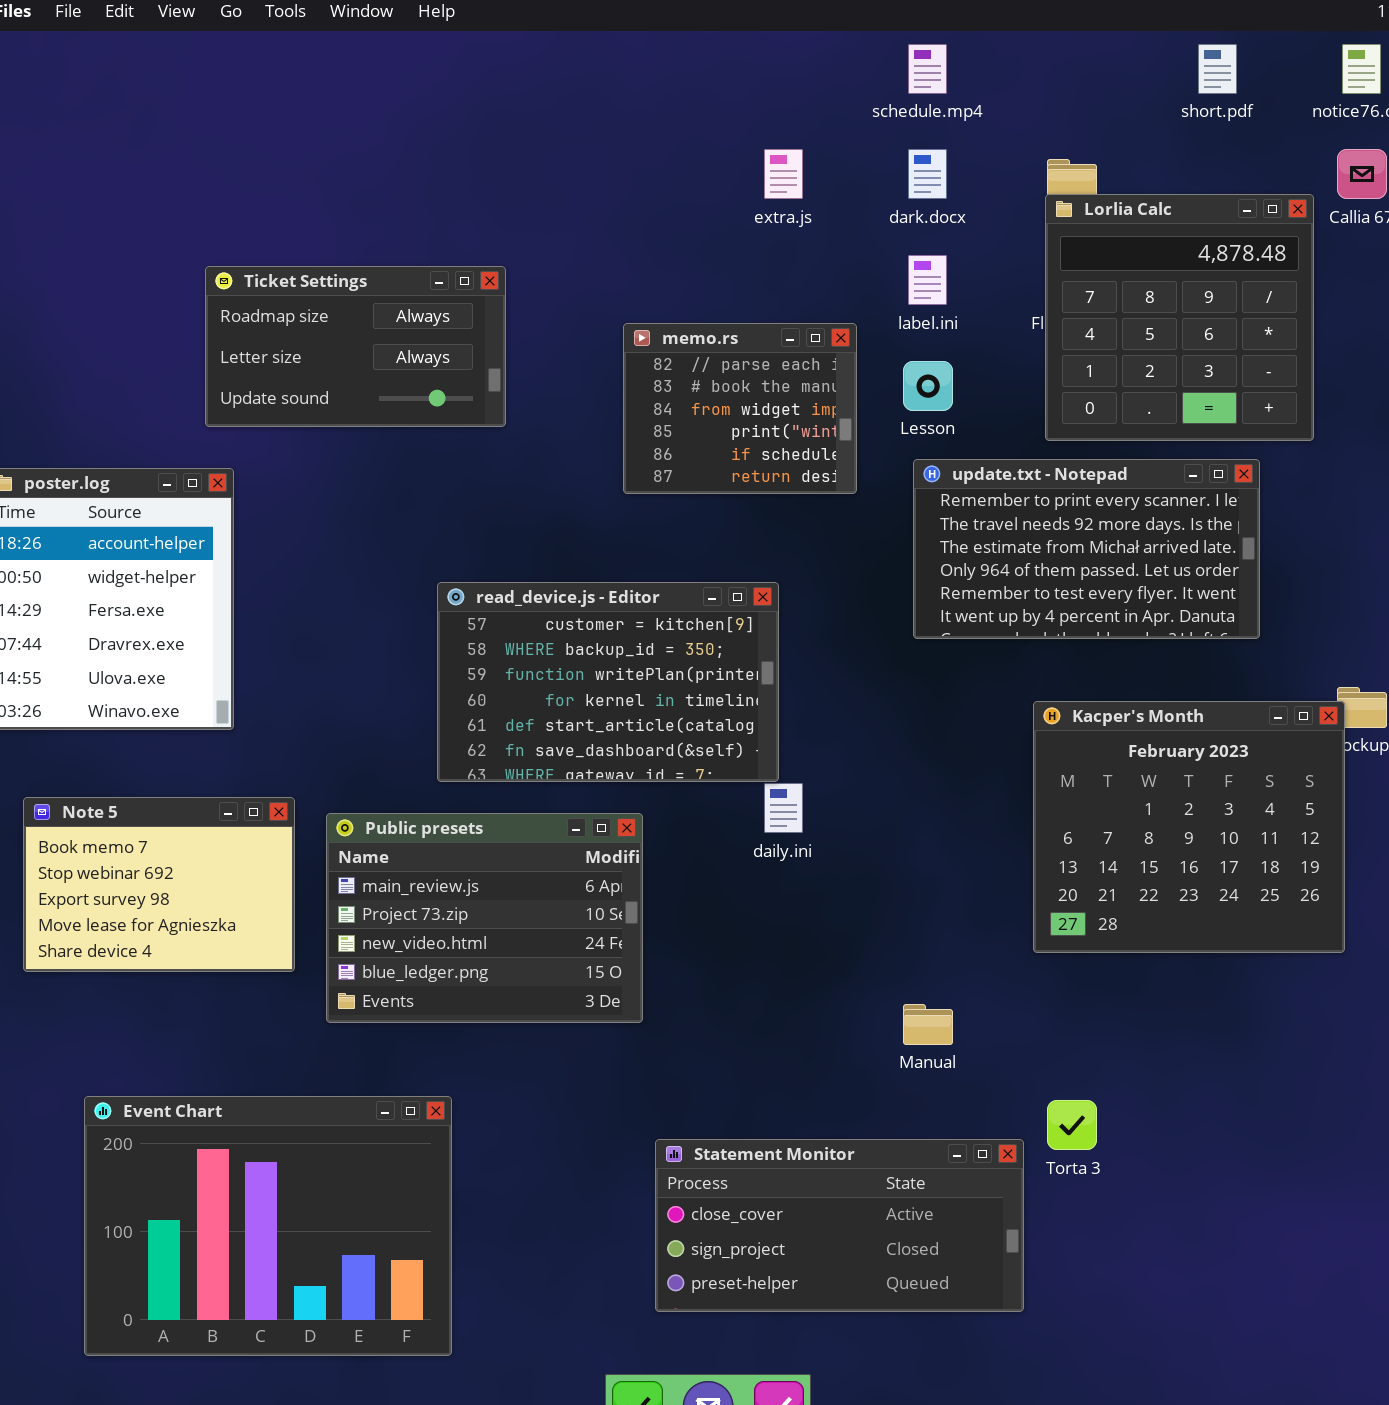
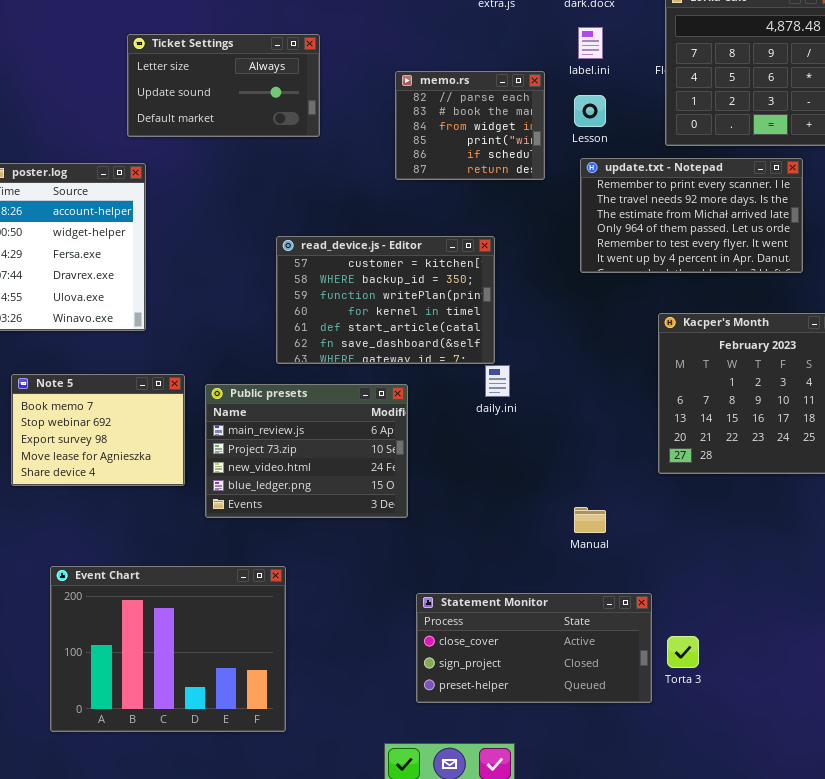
Ticket Settings: [205,266,506,427] -> [127,34,320,137], scrolled down 1 row
Torta 3: [1047,1100,1097,1150] -> [667,636,699,668], moved

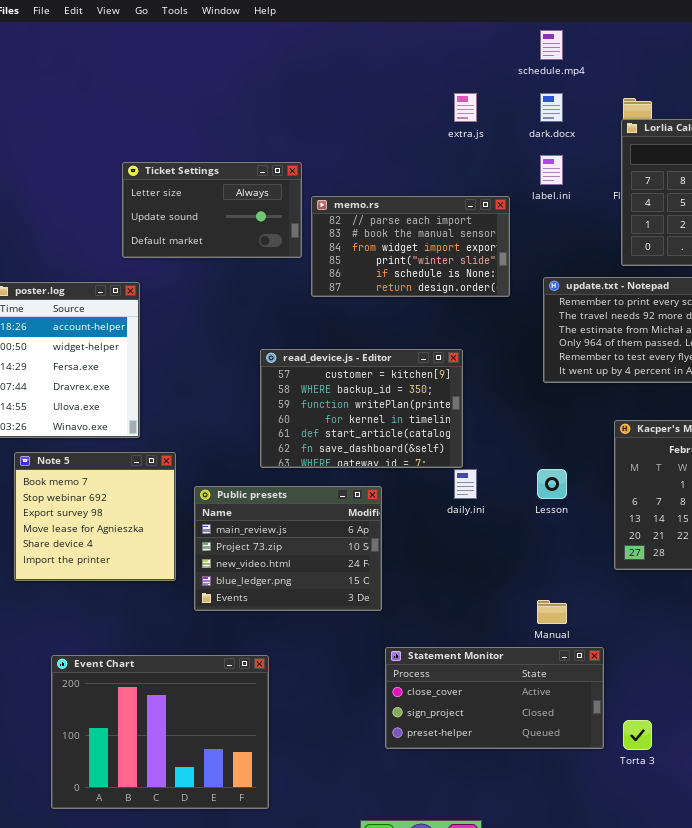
memo.rs: [395,71,545,180] -> [311,196,510,297], resized
Lesson: [574,95,606,127] -> [537,469,567,499], moved
Note 5: [11,374,185,486] -> [14,452,176,581], resized
Statement Monitor: [416,593,652,703] -> [385,647,604,749], moved

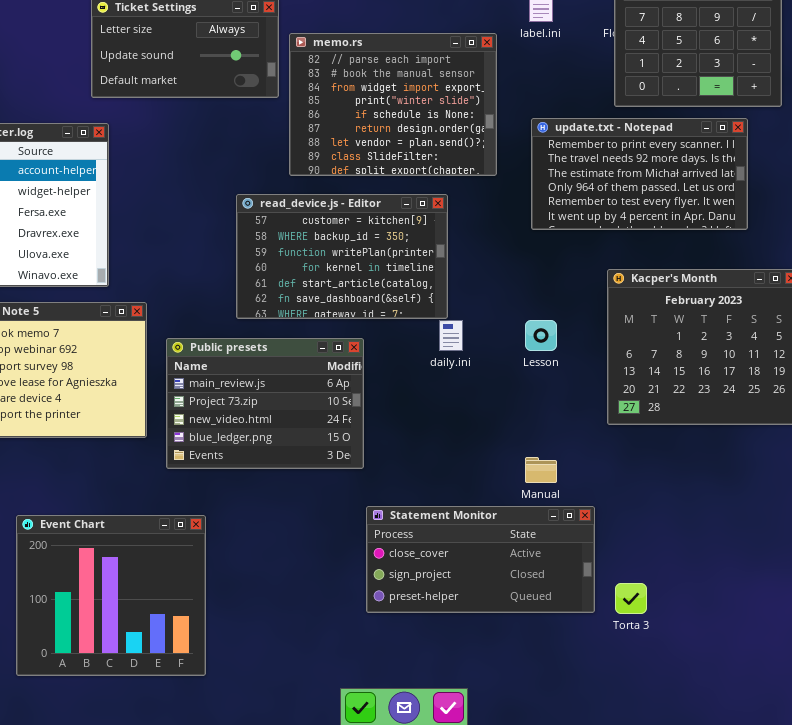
memo.rs: [311,196,510,297] -> [289,33,497,176], resized
Event Chart: [51,655,269,809] -> [16,515,206,676], resized

